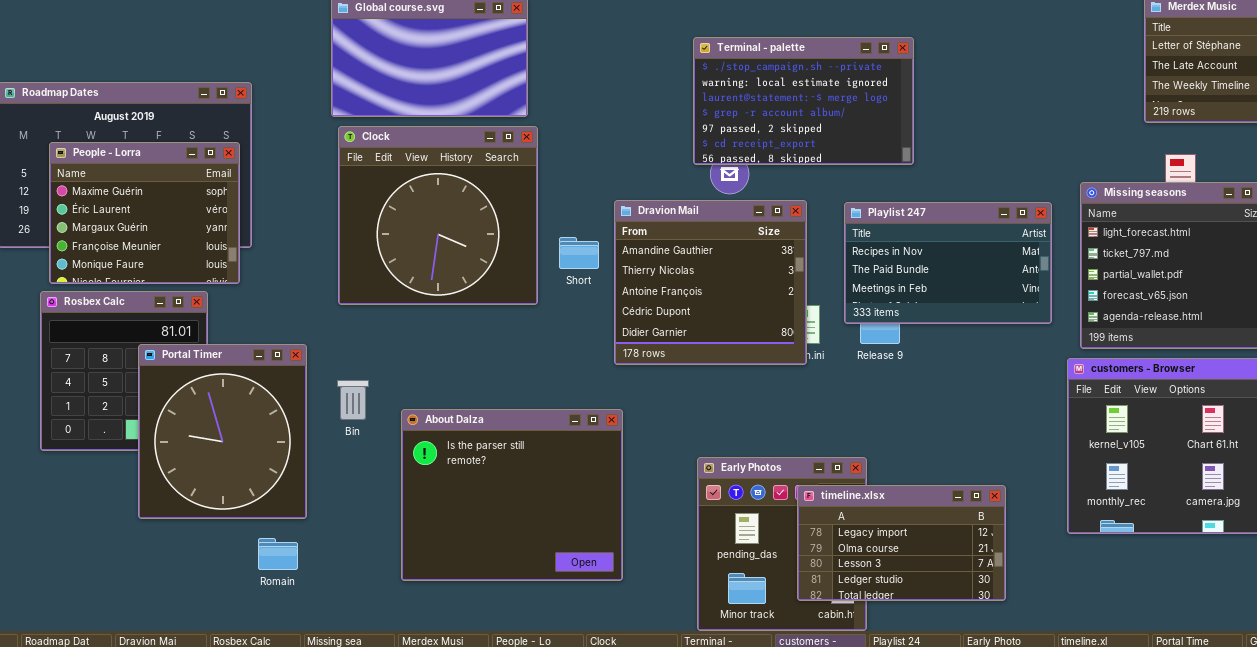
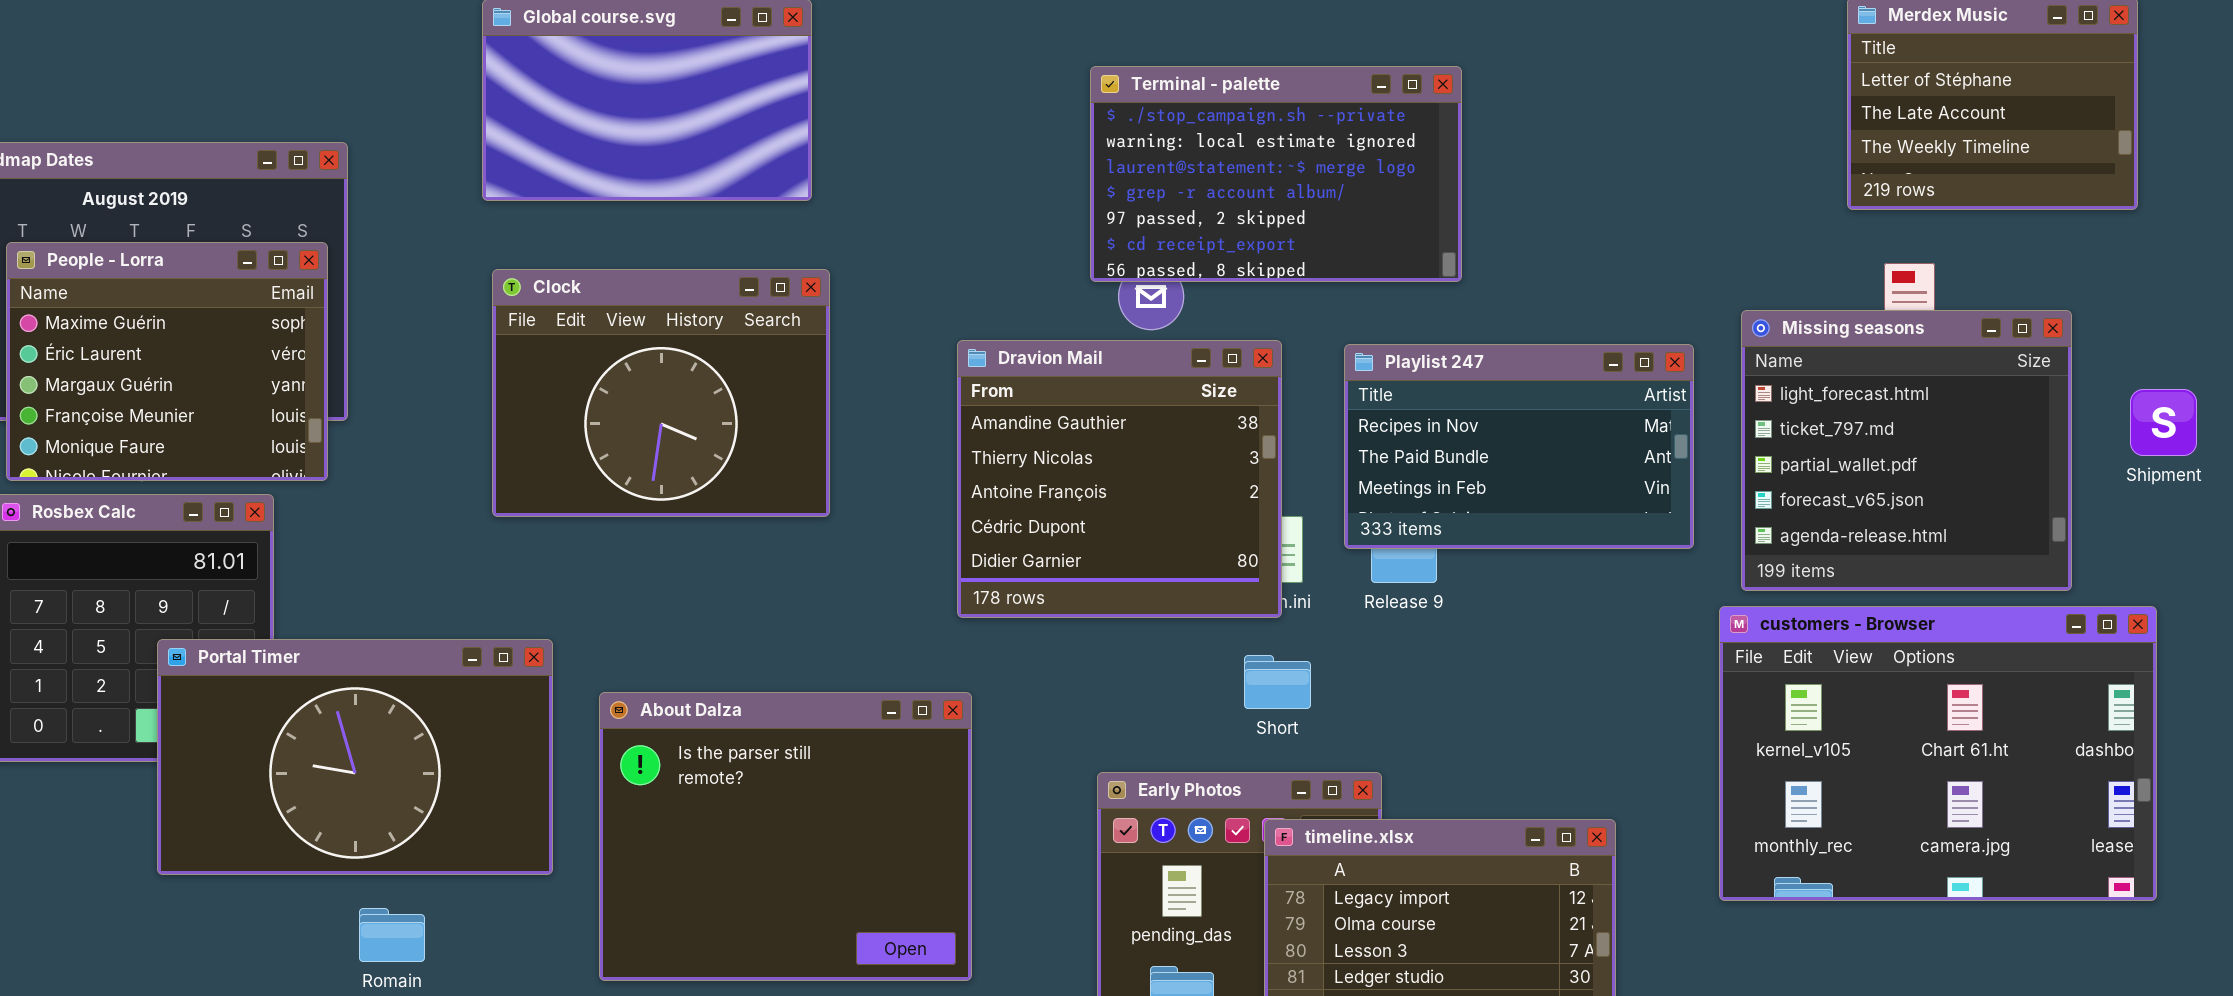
Clock: [338,126,538,305] -> [492,269,830,517], resized
Short: [559,237,599,269] -> [1244,655,1311,709], moved
Portal Timer: [138,344,307,519] -> [157,639,553,875], resized

